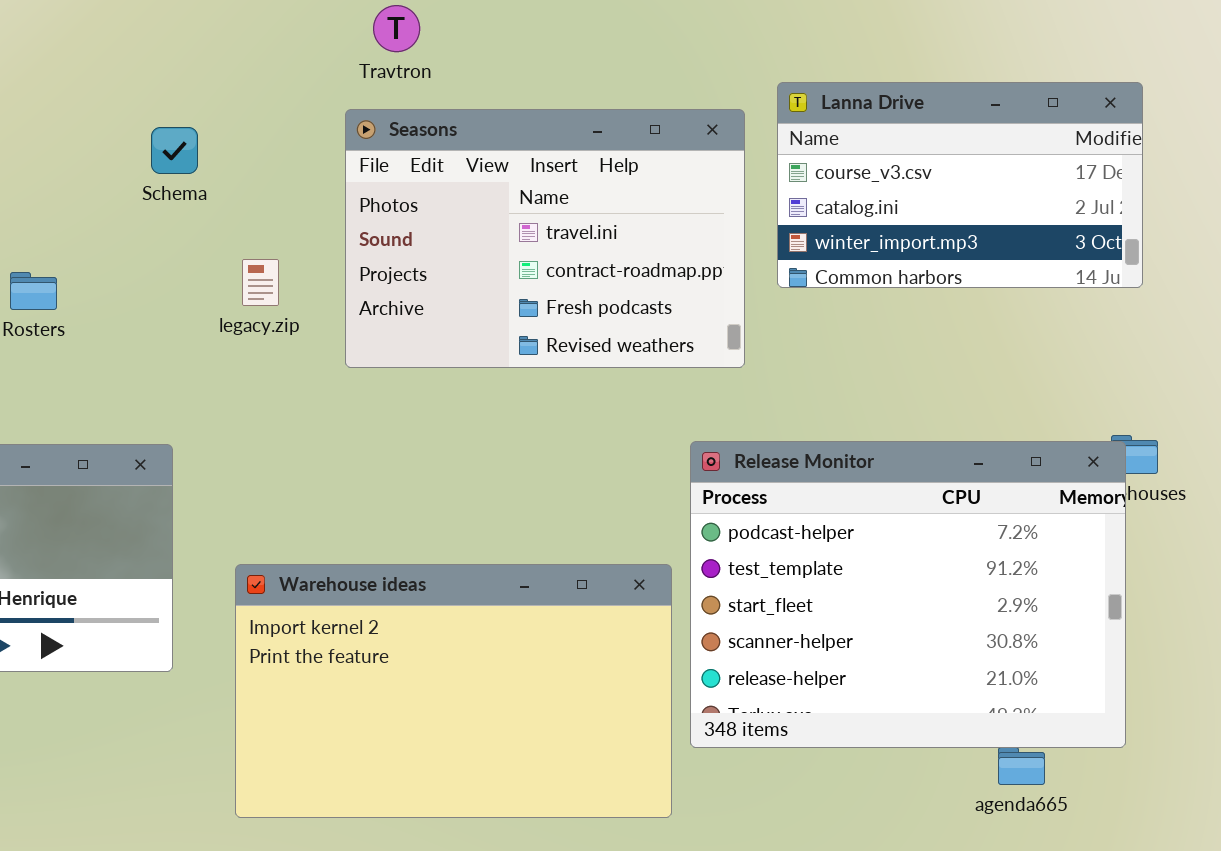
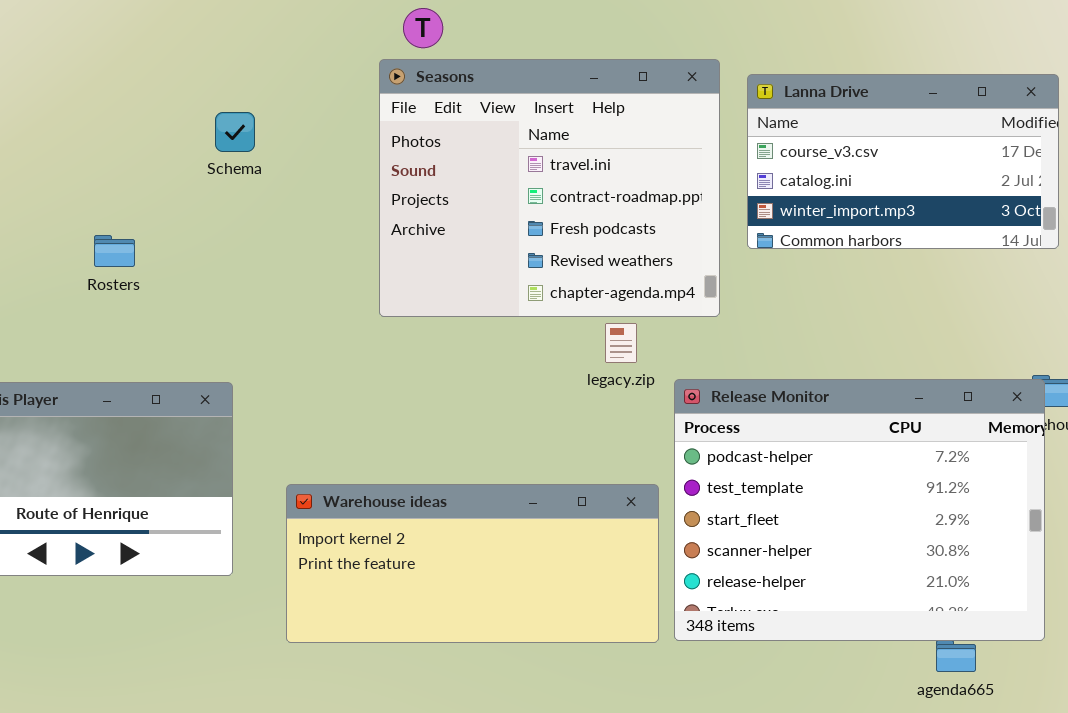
Seasons: [345,109,745,368] -> [379,59,720,317], resized
legacy.zip: [242,259,279,306] -> [605,323,637,363], moved
Warehouse ideas: [235,564,672,818] -> [286,484,659,643], resized

